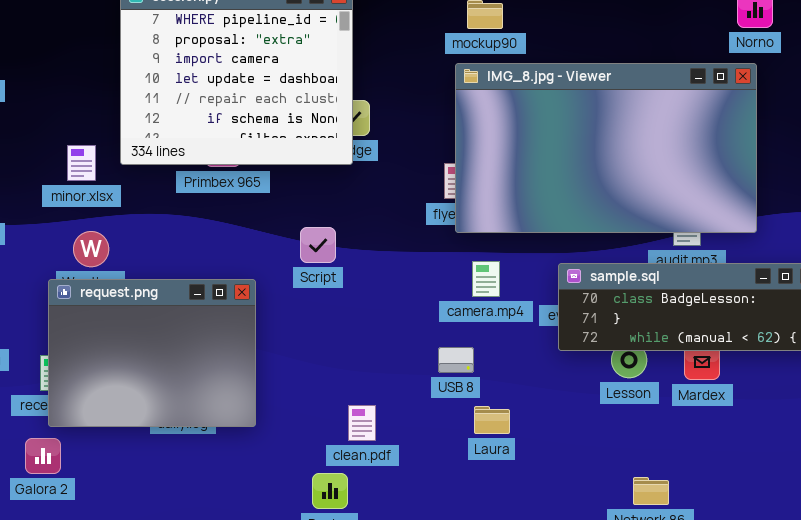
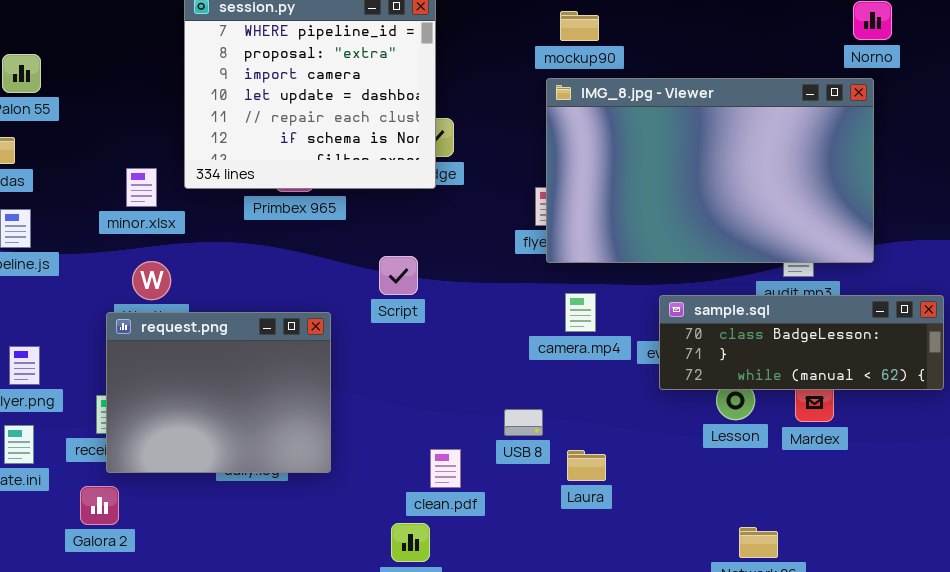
USB 8: [438,347,474,373] -> [504,409,543,436], moved

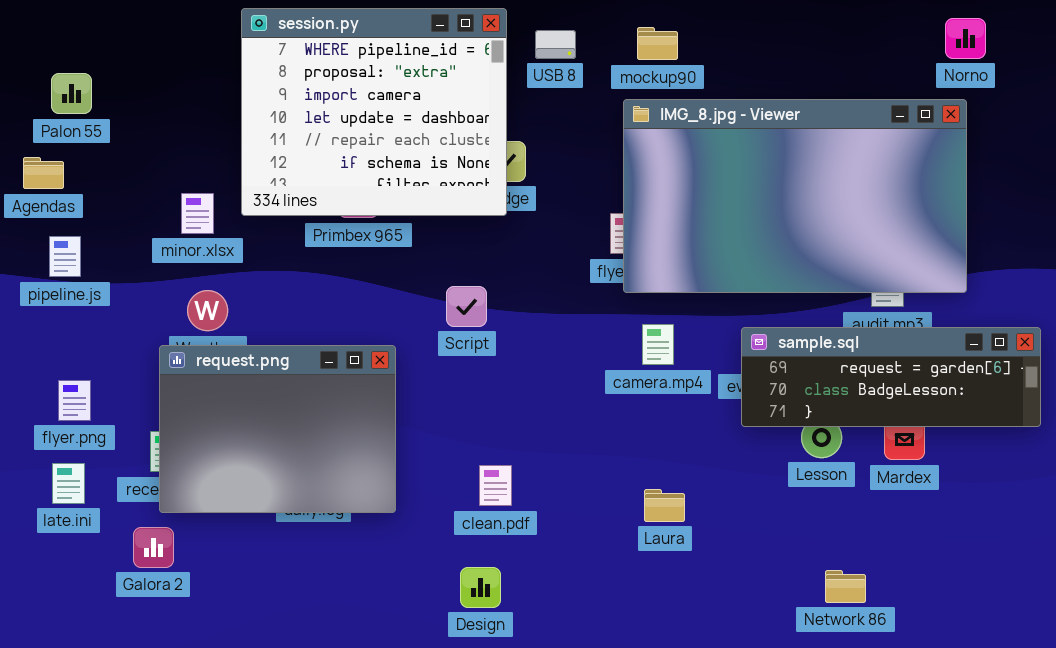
sample.sql: [659,295,944,390] -> [741,327,1041,427], scrolled up 1 row
USB 8: [504,409,543,436] -> [535,30,576,59], moved
clean.pdf: [430,449,461,488] -> [479,465,512,506], moved

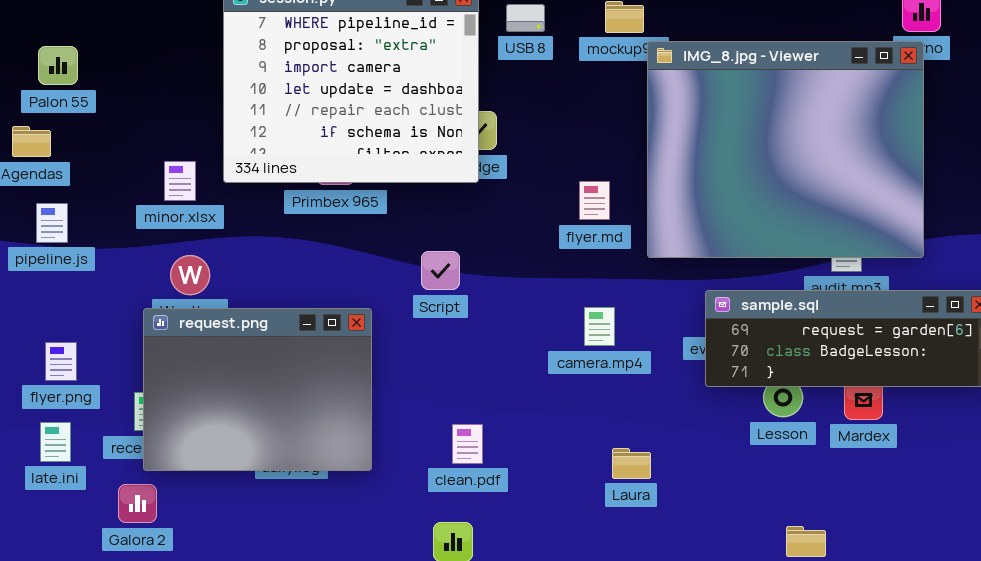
IMG_8.jpg - Viewer: [623,99,967,293] -> [647,41,924,258], resized
camera.mp4: [642,324,674,365] -> [584,307,615,346], moved

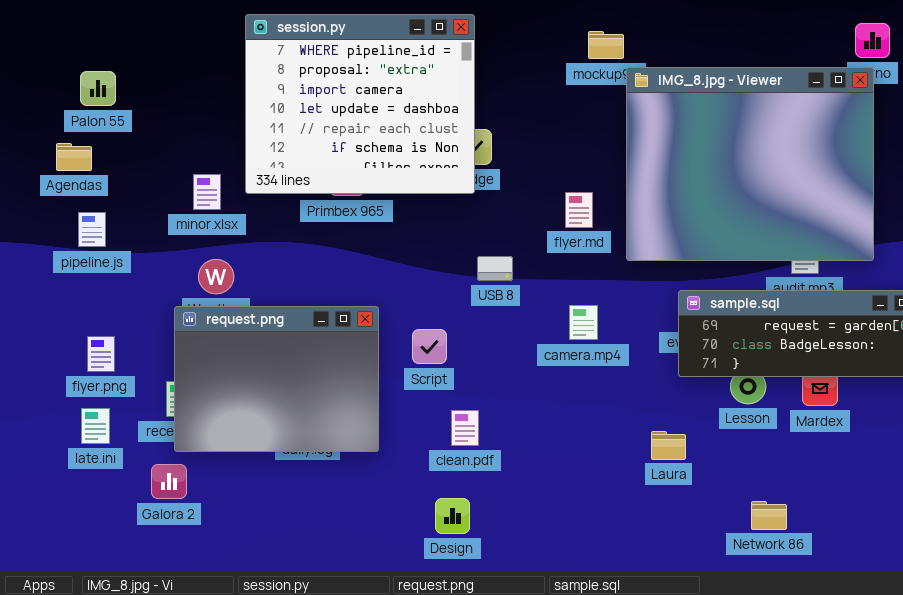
USB 8: [506,4,545,32] -> [477,256,513,281], moved
Script: [421,251,460,290] -> [412,329,447,364], moved
Laura: [612,448,651,479] -> [651,431,686,460], moved

